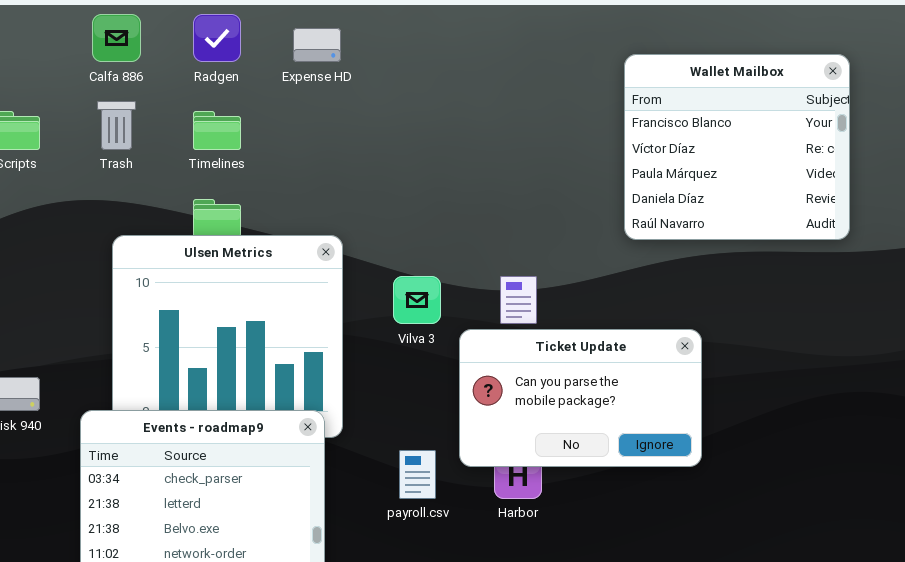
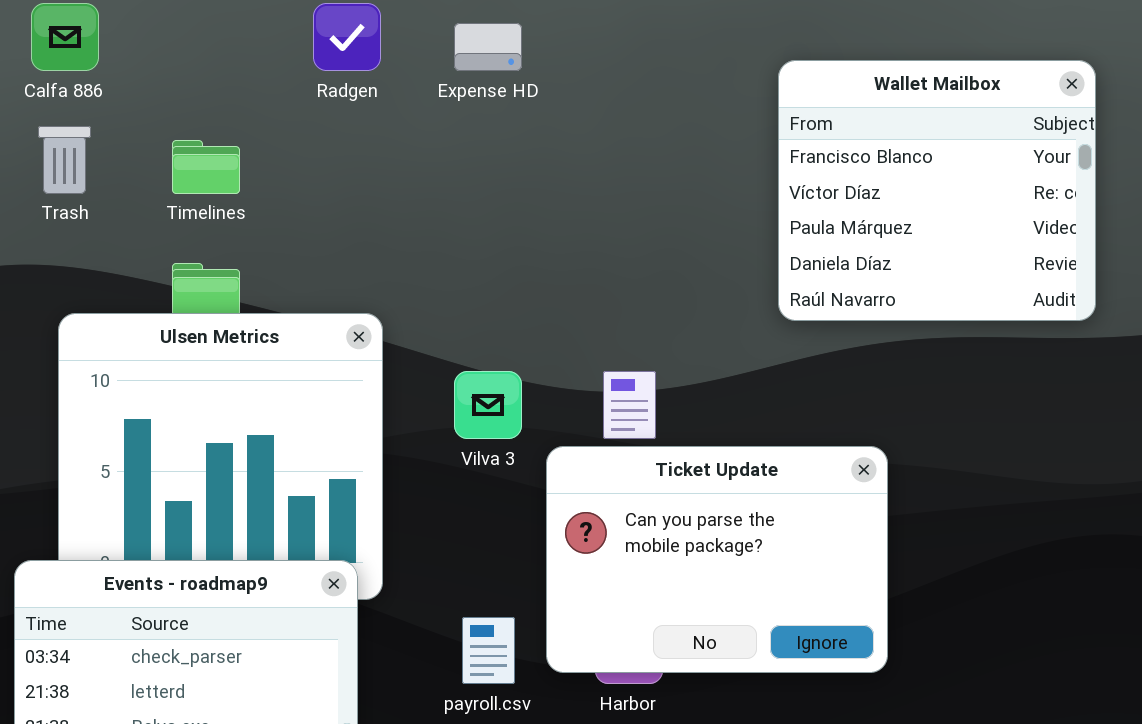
Radgen: [193,14,241,62] -> [313,3,381,71], moved
Expense HD: [293,28,341,62] -> [454,23,522,71], moved
Ticket Update: [459,329,702,467] -> [546,446,888,673], resized

